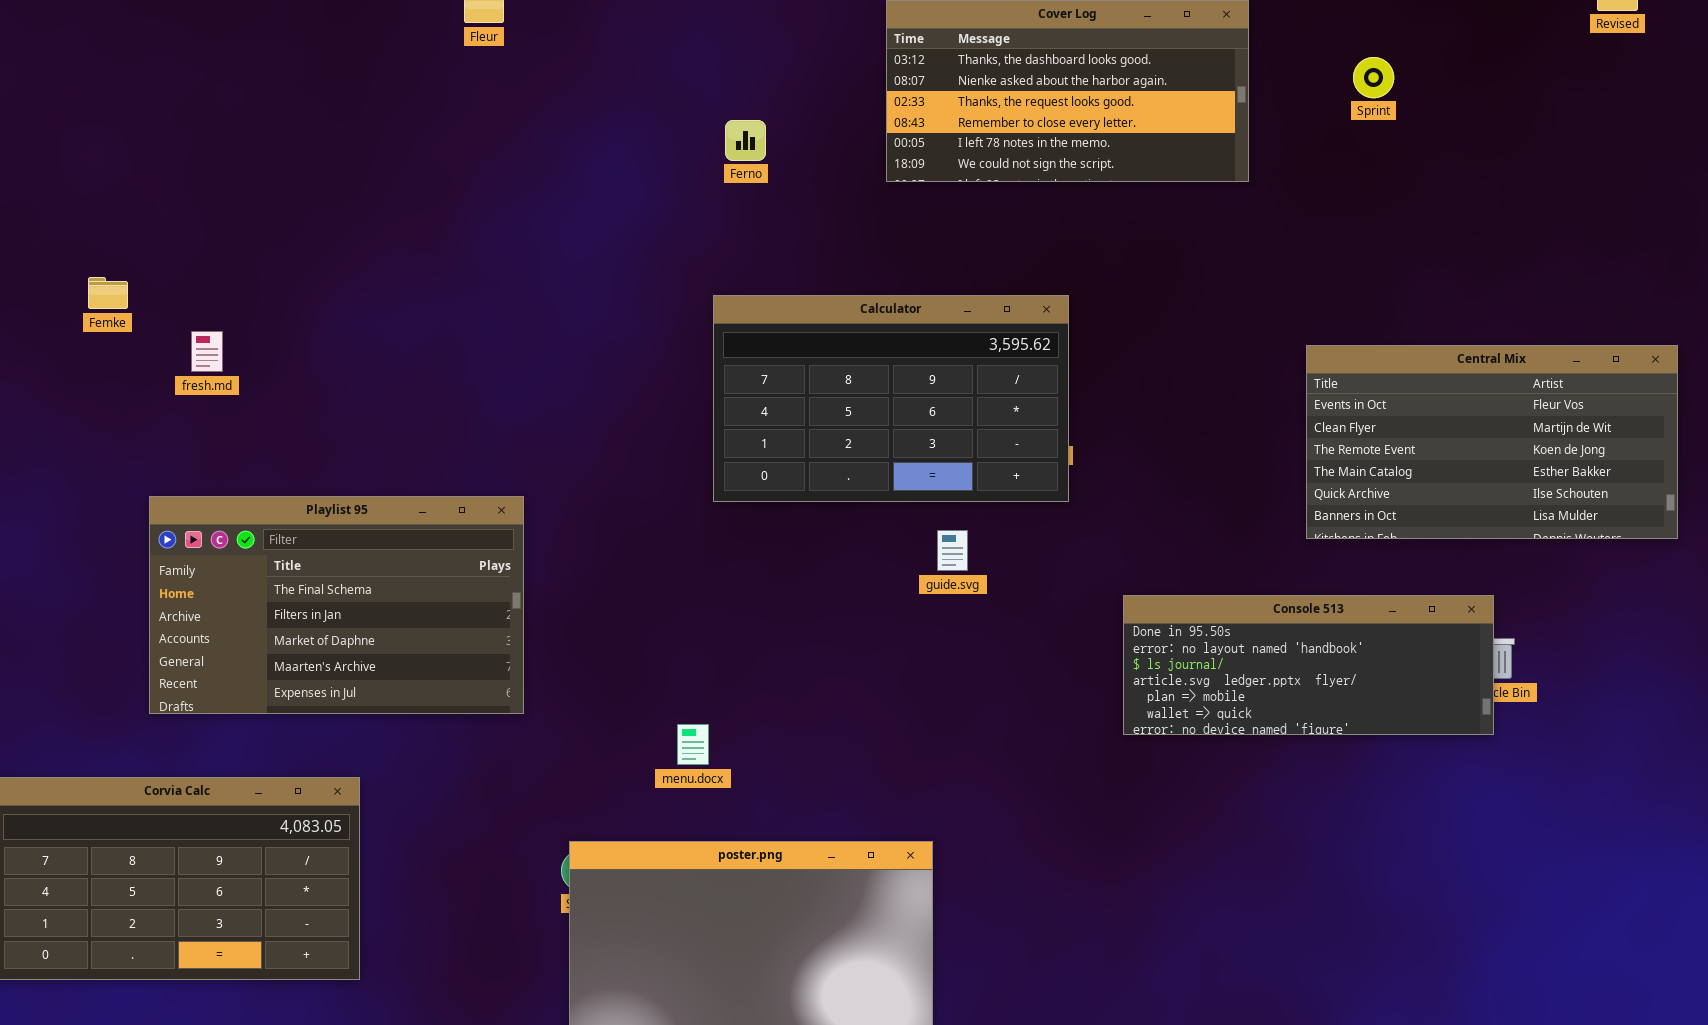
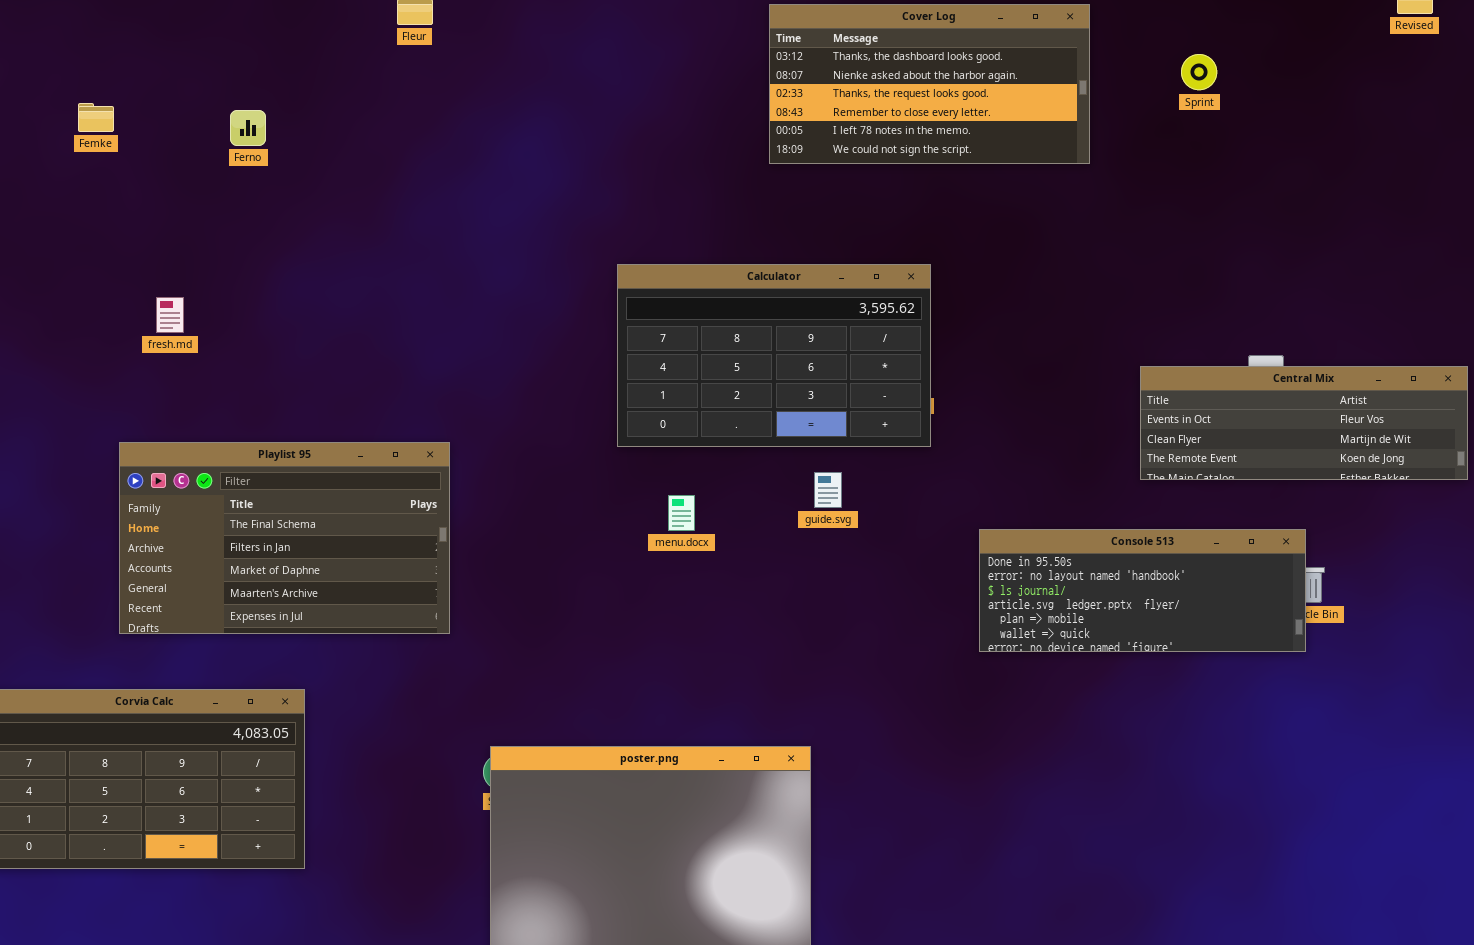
Ferno: [725,120,766,161] -> [230,110,266,146], moved
Femke: [88,277,128,309] -> [78,103,114,132], moved
Central Mix: [1306,345,1678,539] -> [1140,366,1468,480], resized
menu.docx: [677,724,709,765] -> [668,495,695,531], moved

